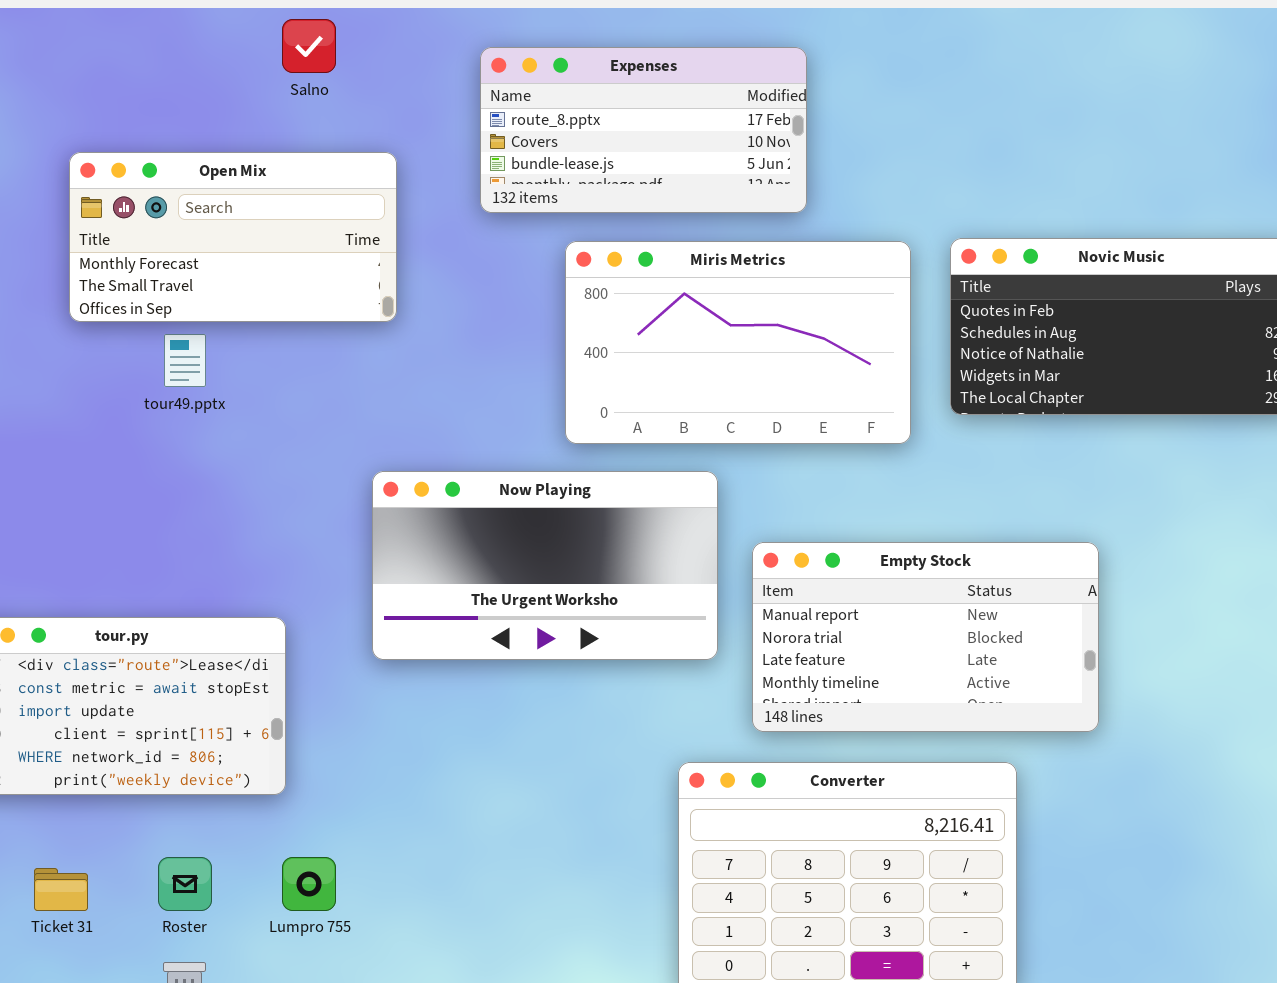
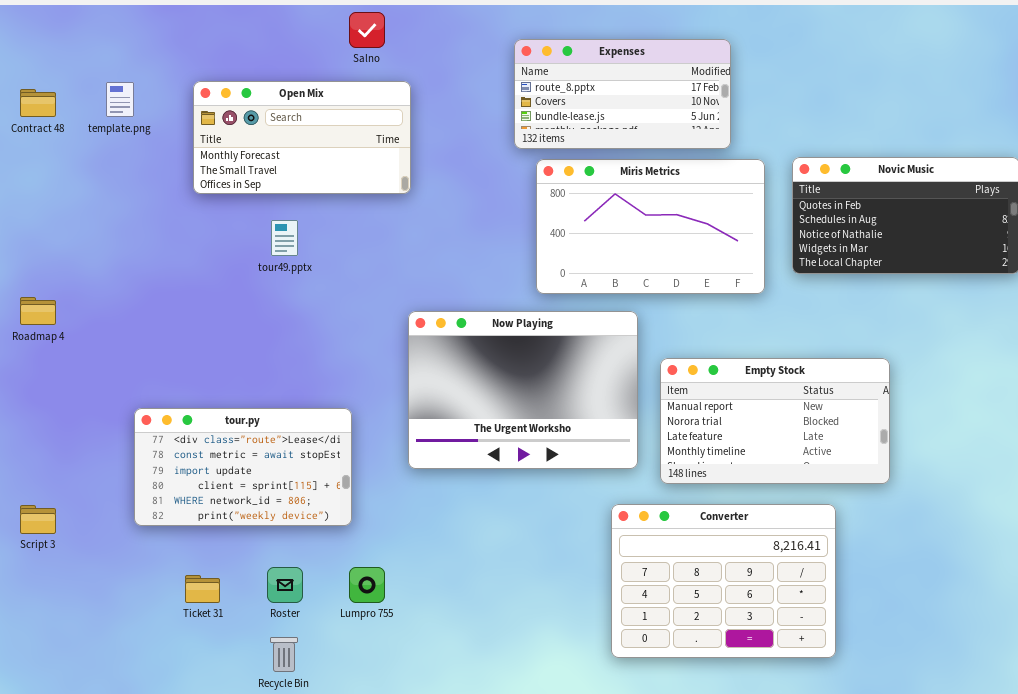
Expenses: [480,47,807,213] -> [514,39,731,149], moved
Open Mix: [69,152,397,322] -> [193,81,411,194], moved
Now Playing: [372,471,718,660] -> [408,311,638,469], resized

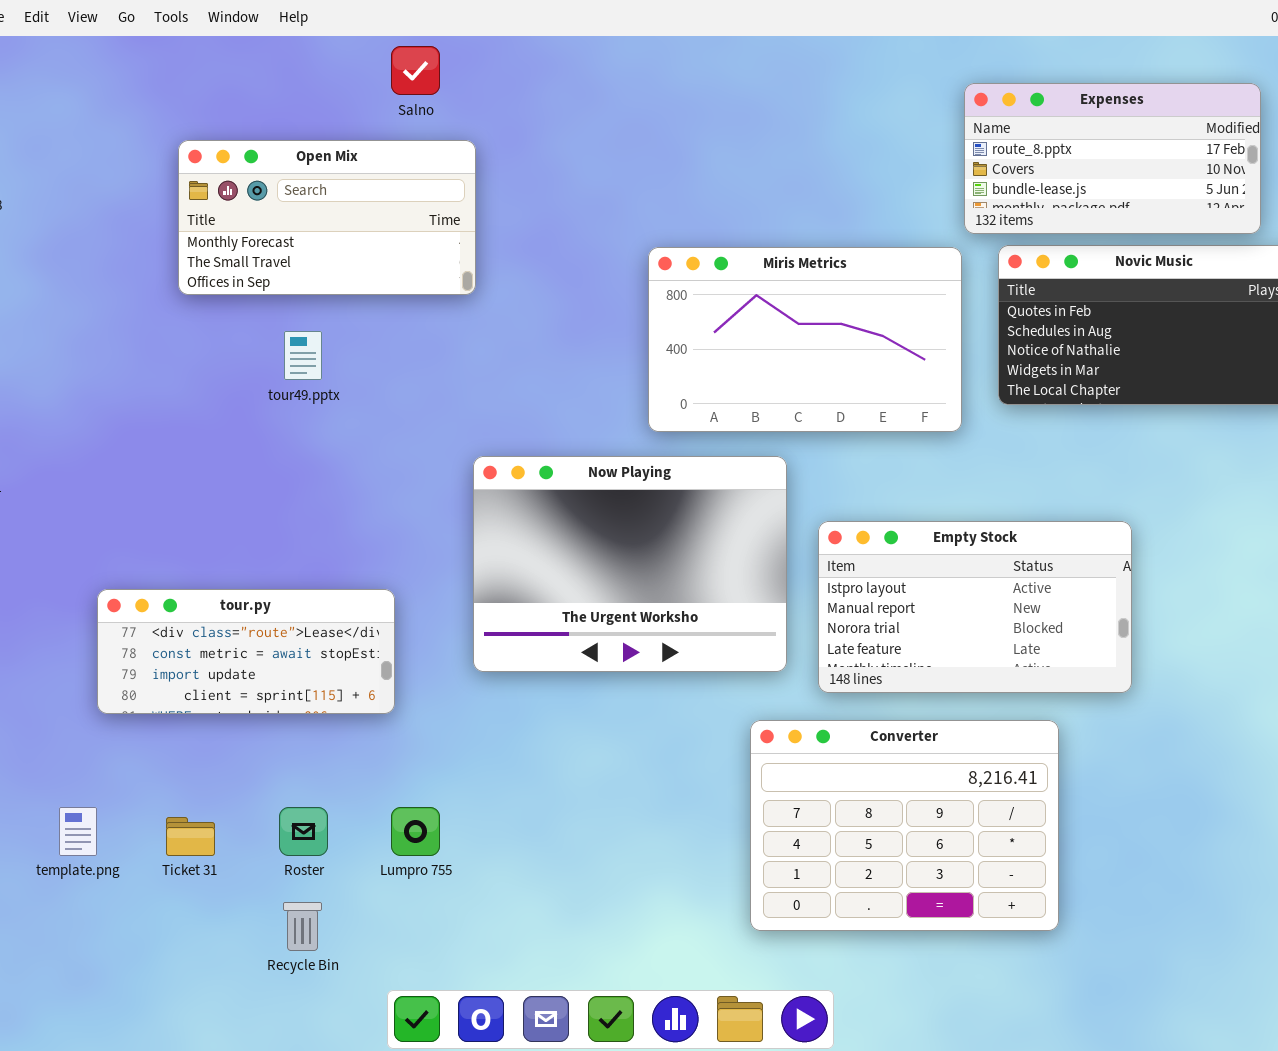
Expenses: [514,39,731,149] -> [964,83,1261,234], moved
template.png: [106,82,134,117] -> [59,807,97,856], moved
Empty Stock: [660,358,890,484] -> [818,521,1132,693], scrolled up 1 row
tour.py: [134,408,352,526] -> [97,589,395,714], resized

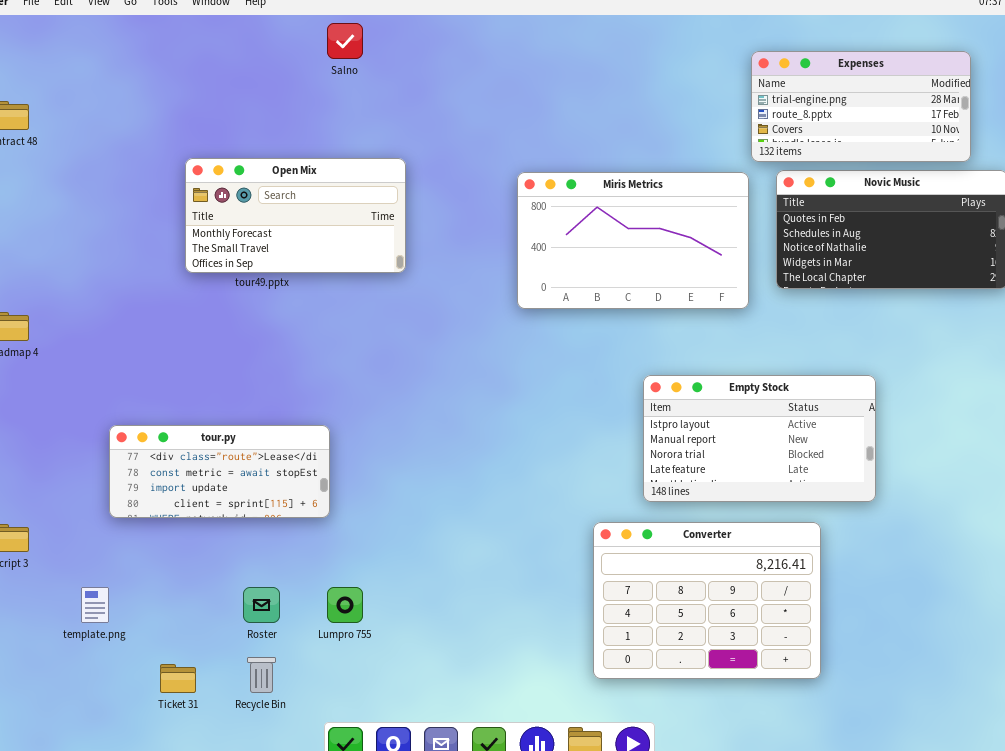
Expenses: [964,83,1261,234] -> [751,51,971,162], scrolled up 1 row
Open Mix: [178,140,476,295] -> [185,158,406,273], moved
Now Playing: [473,456,787,672] -> none, closed
Ticket 31: [166,817,215,856] -> [160,664,196,693], moved

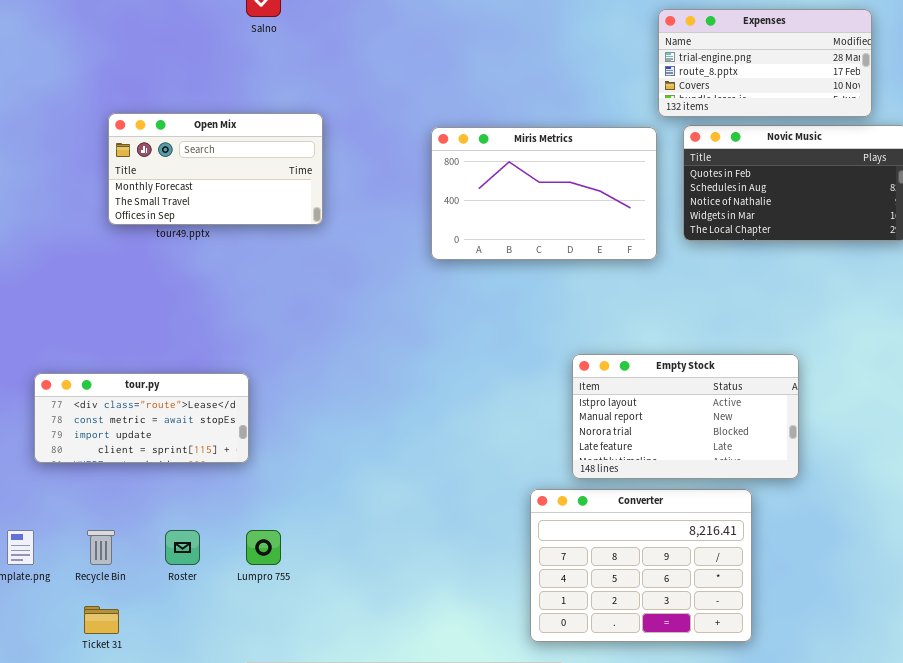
Empty Stock: [643,375,876,502] -> [572,354,799,479], moved
Converter: [593,522,821,679] -> [530,489,752,642], moved
Recycle Bin: [247,657,276,693] -> [87,530,115,565], moved

